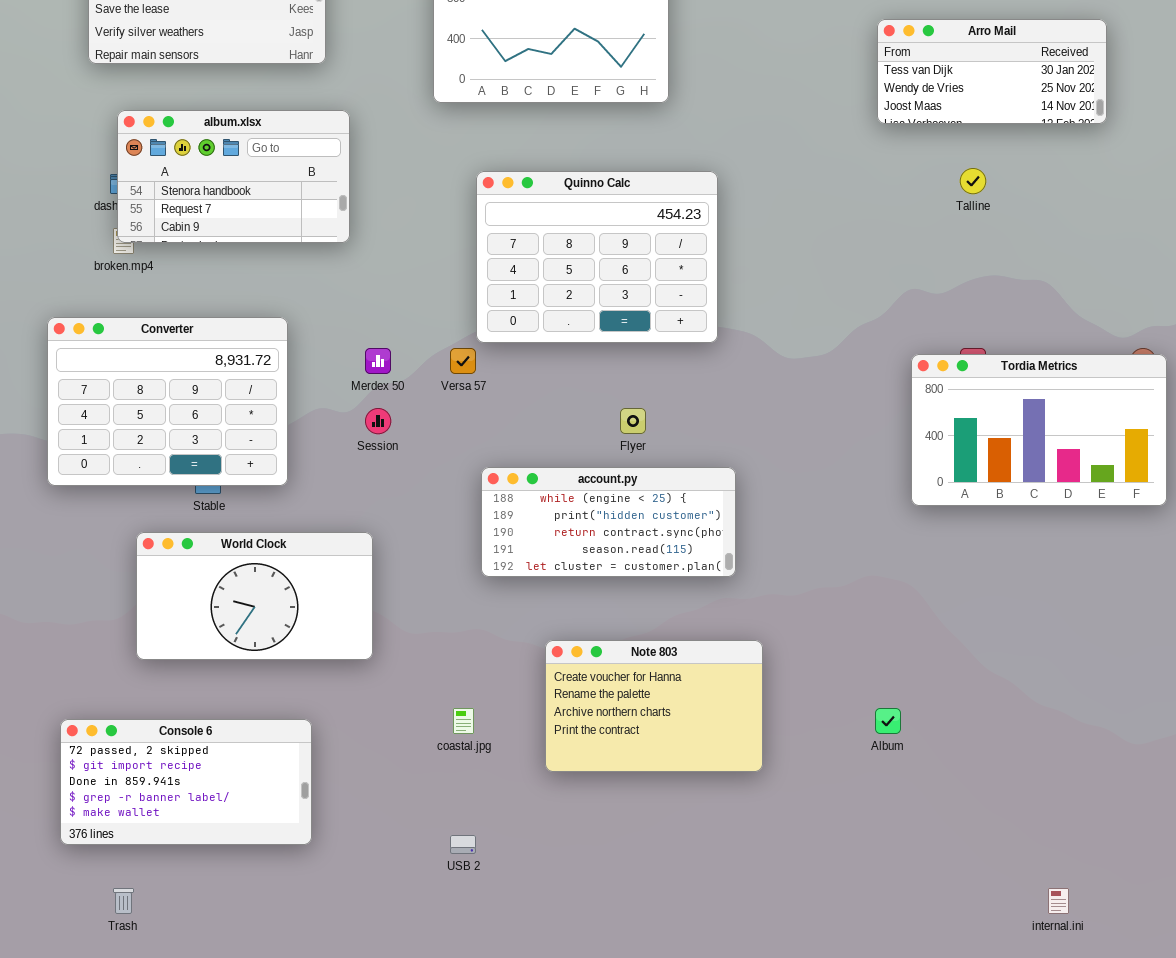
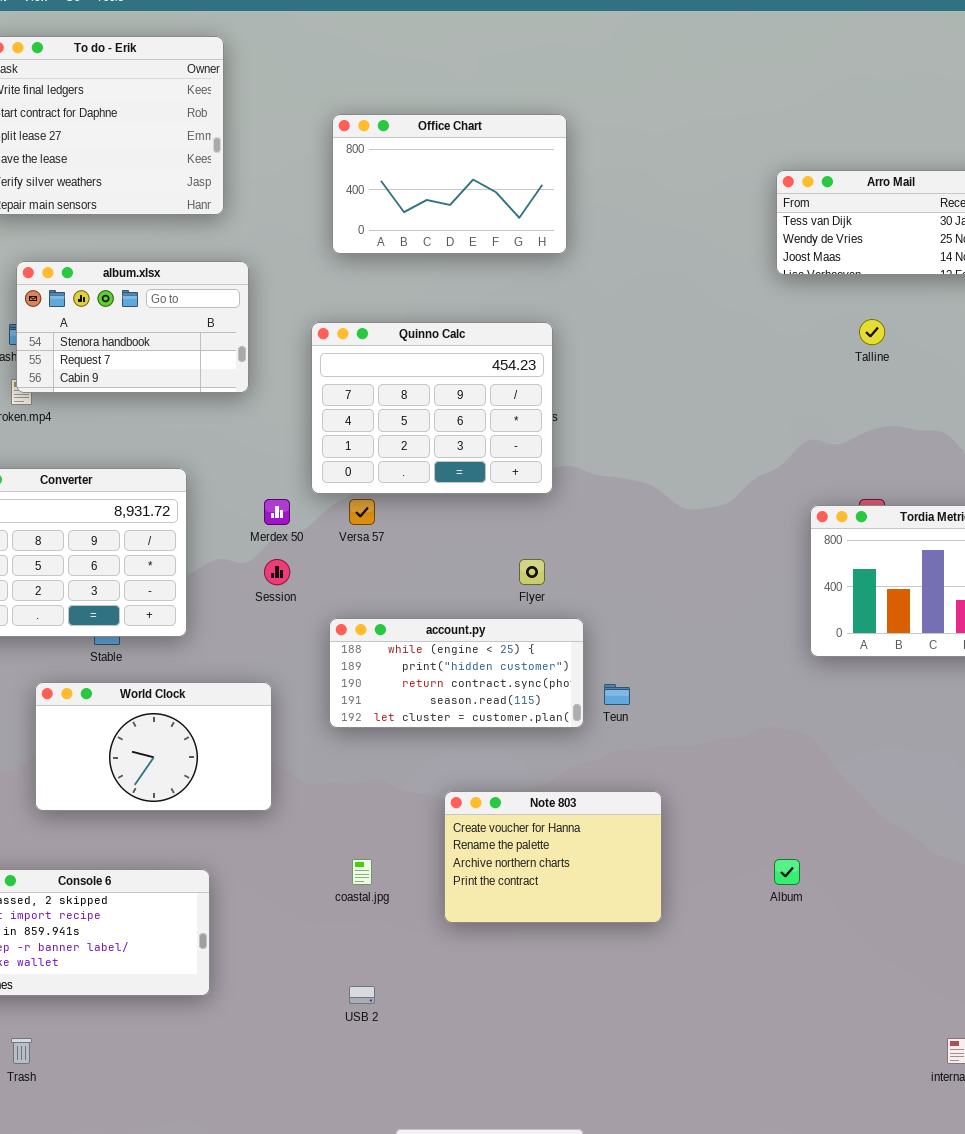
Quinno Calc: [476,171,718,343] -> [311,322,553,494], moved
account.py: [481,467,736,577] -> [329,618,584,728], moved

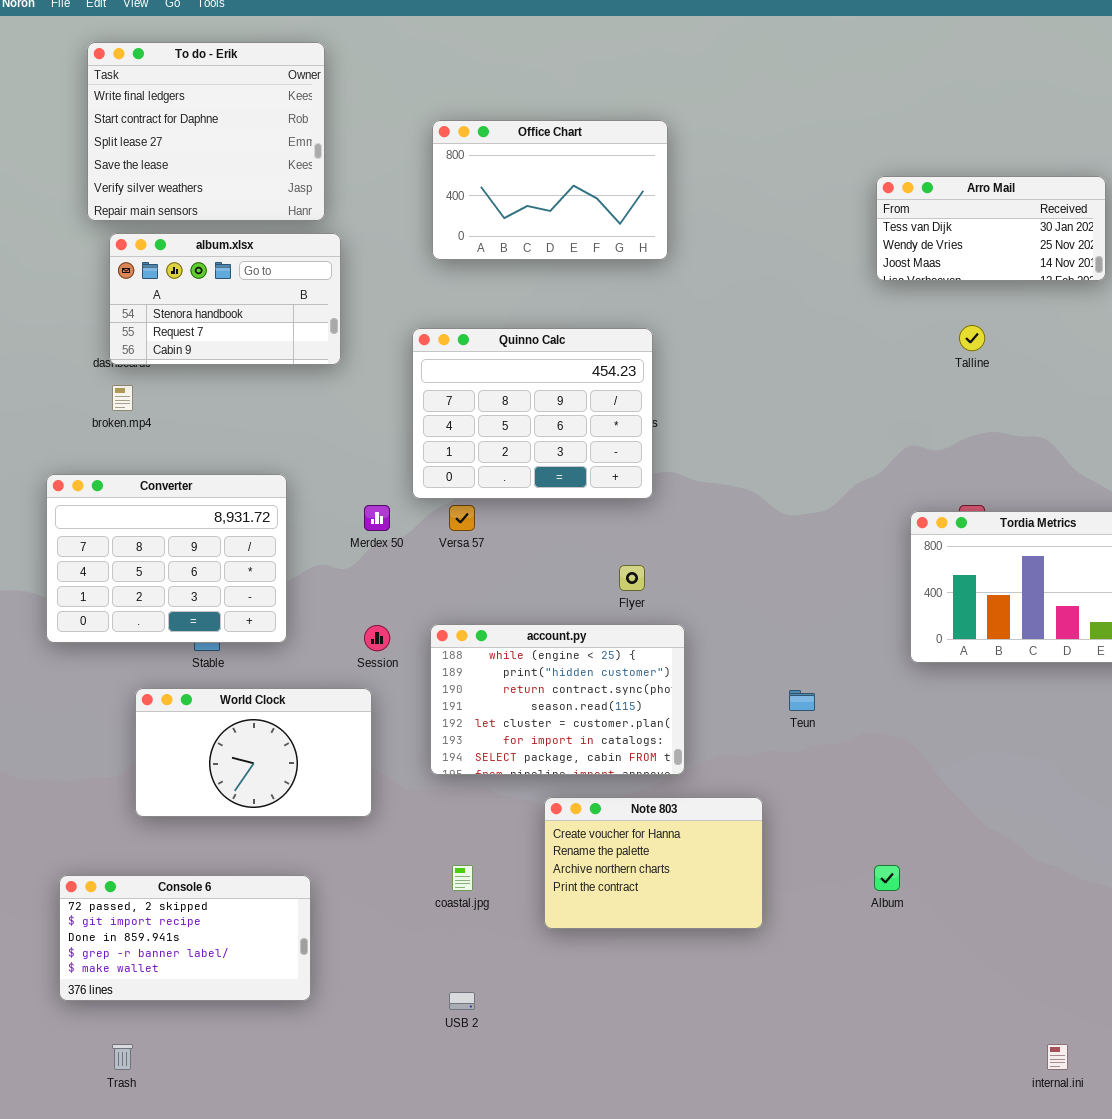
album.xlsx: [16,261,249,393] -> [109,233,341,365], moved
Session: [264,559,290,585] -> [364,625,390,651], moved
account.py: [329,618,584,728] -> [430,624,685,775], resized
Teun: [604,684,630,705] -> [789,690,815,711], moved

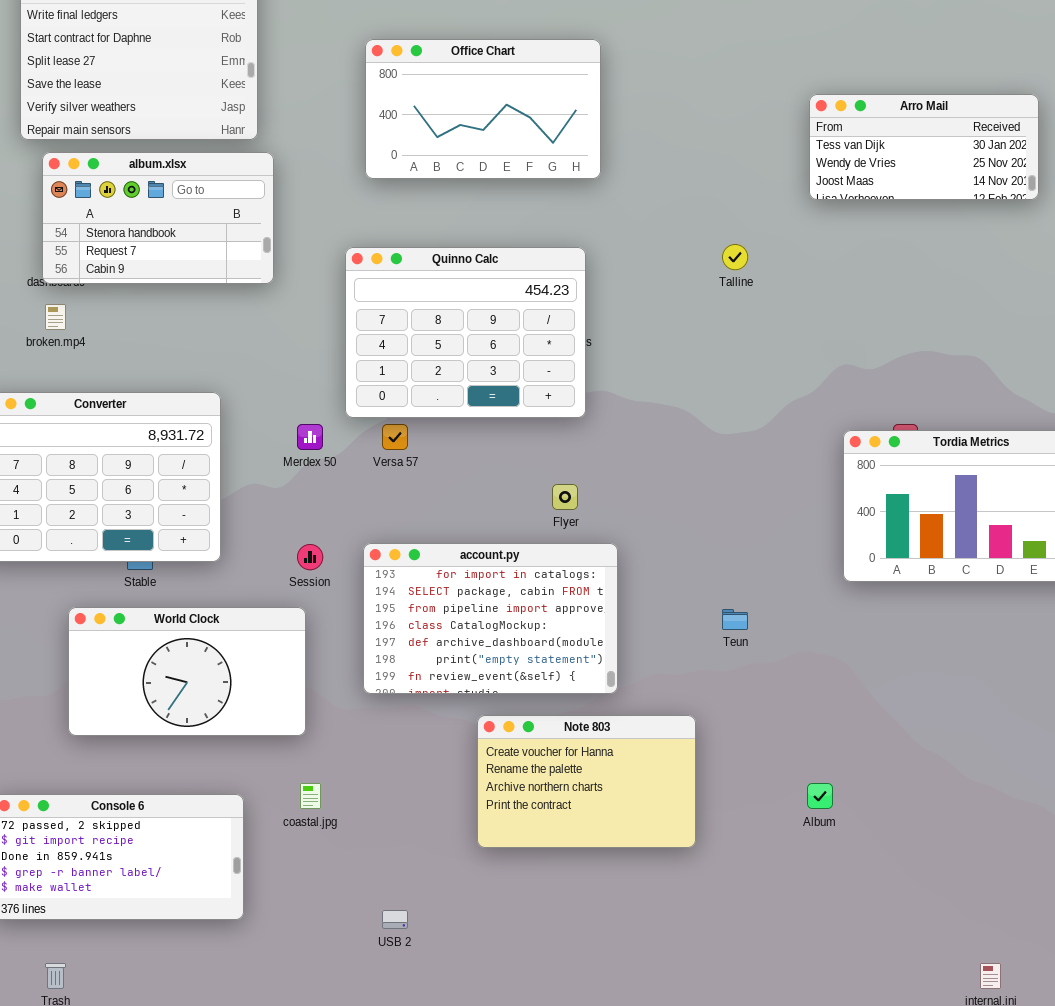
Talline: [959,325,985,351] -> [722,244,748,270], moved
account.py: [430,624,685,775] -> [363,543,618,694], scrolled down 5 rows
coastal.jpg: [452,865,473,891] -> [300,783,321,809], moved

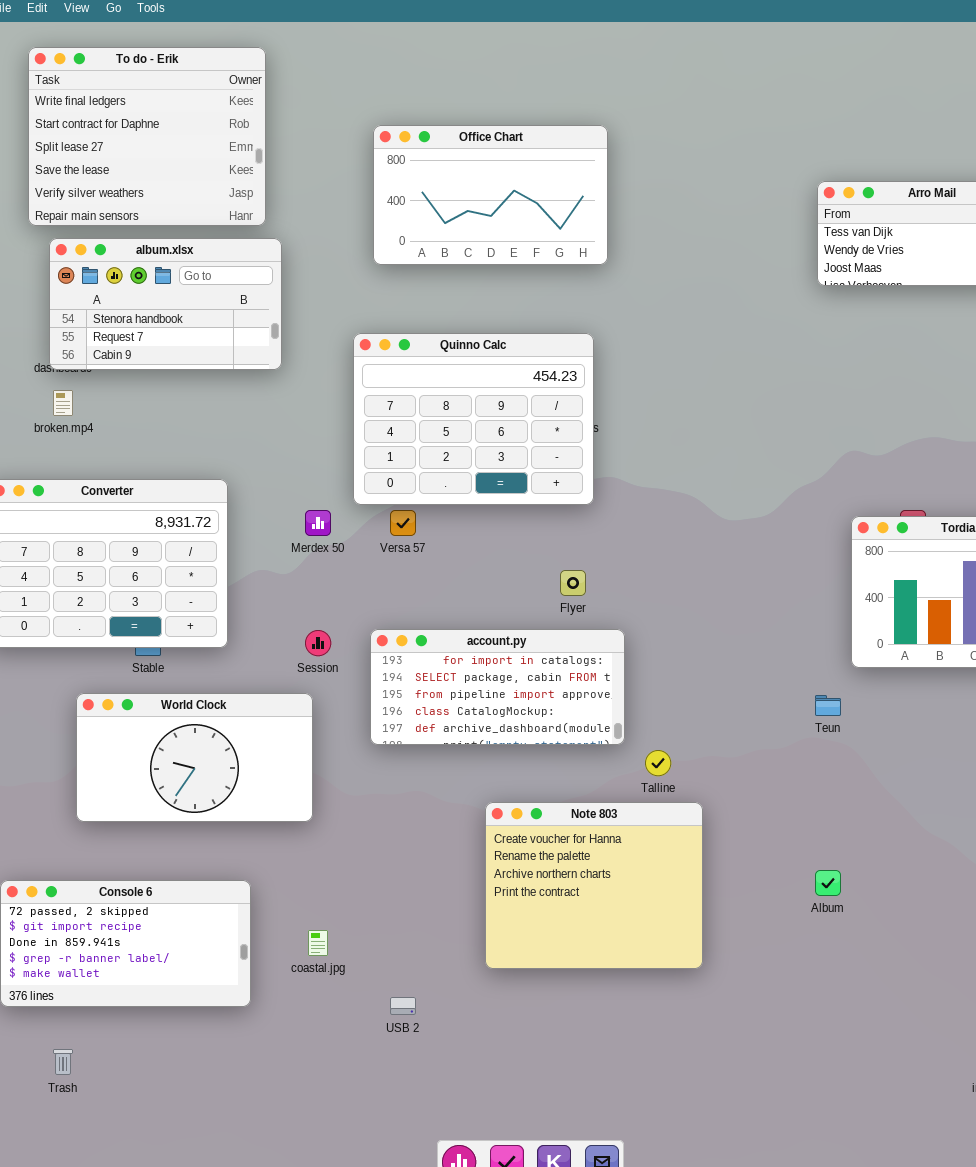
Talline: [722,244,748,270] -> [645,750,671,776], moved
account.py: [363,543,618,694] -> [370,629,625,745], resized
Teun: [722,609,748,630] -> [815,695,841,716], moved
Note 803: [477,715,696,848] -> [485,802,703,969], resized
coastal.jpg: [300,783,321,809] -> [308,930,328,956], moved

